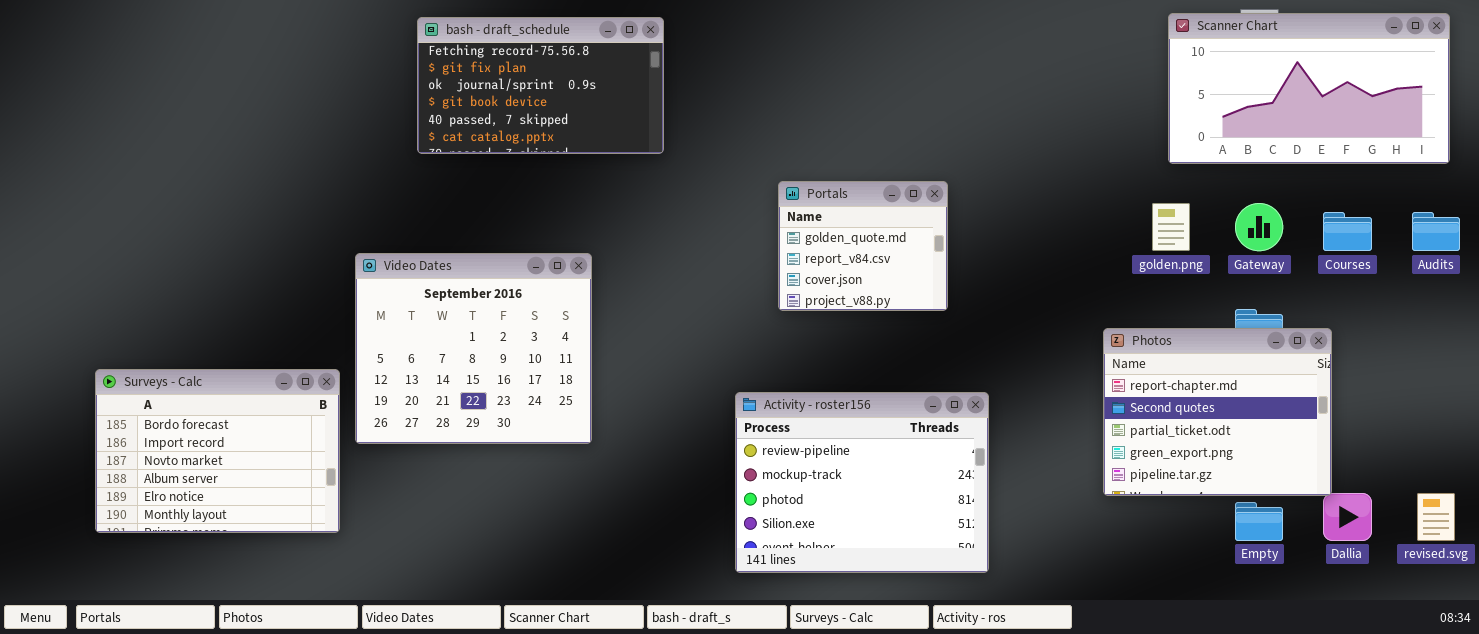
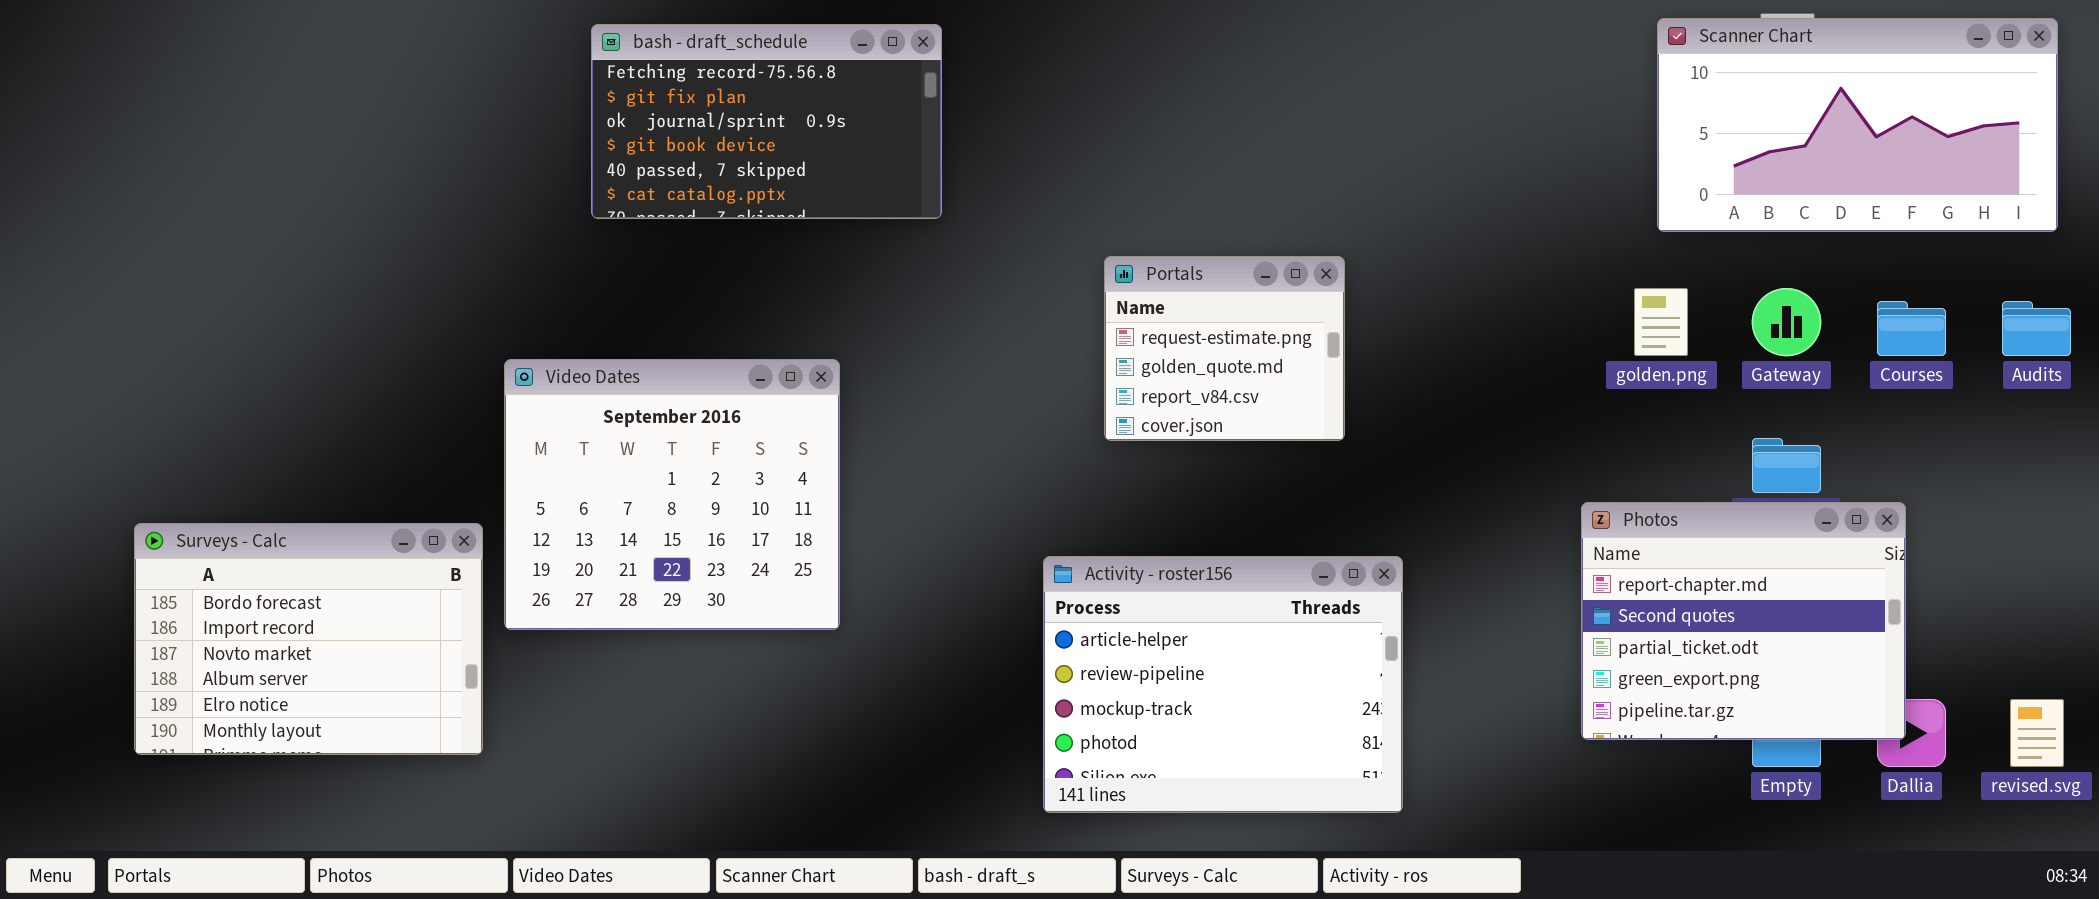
Portals: [778,181,948,311] -> [1104,256,1345,441], scrolled up 1 row
Photos: [1103,328,1332,496] -> [1581,502,1906,740], moved
Activity - roster156: [735,392,989,573] -> [1043,556,1403,813], scrolled up 1 row

